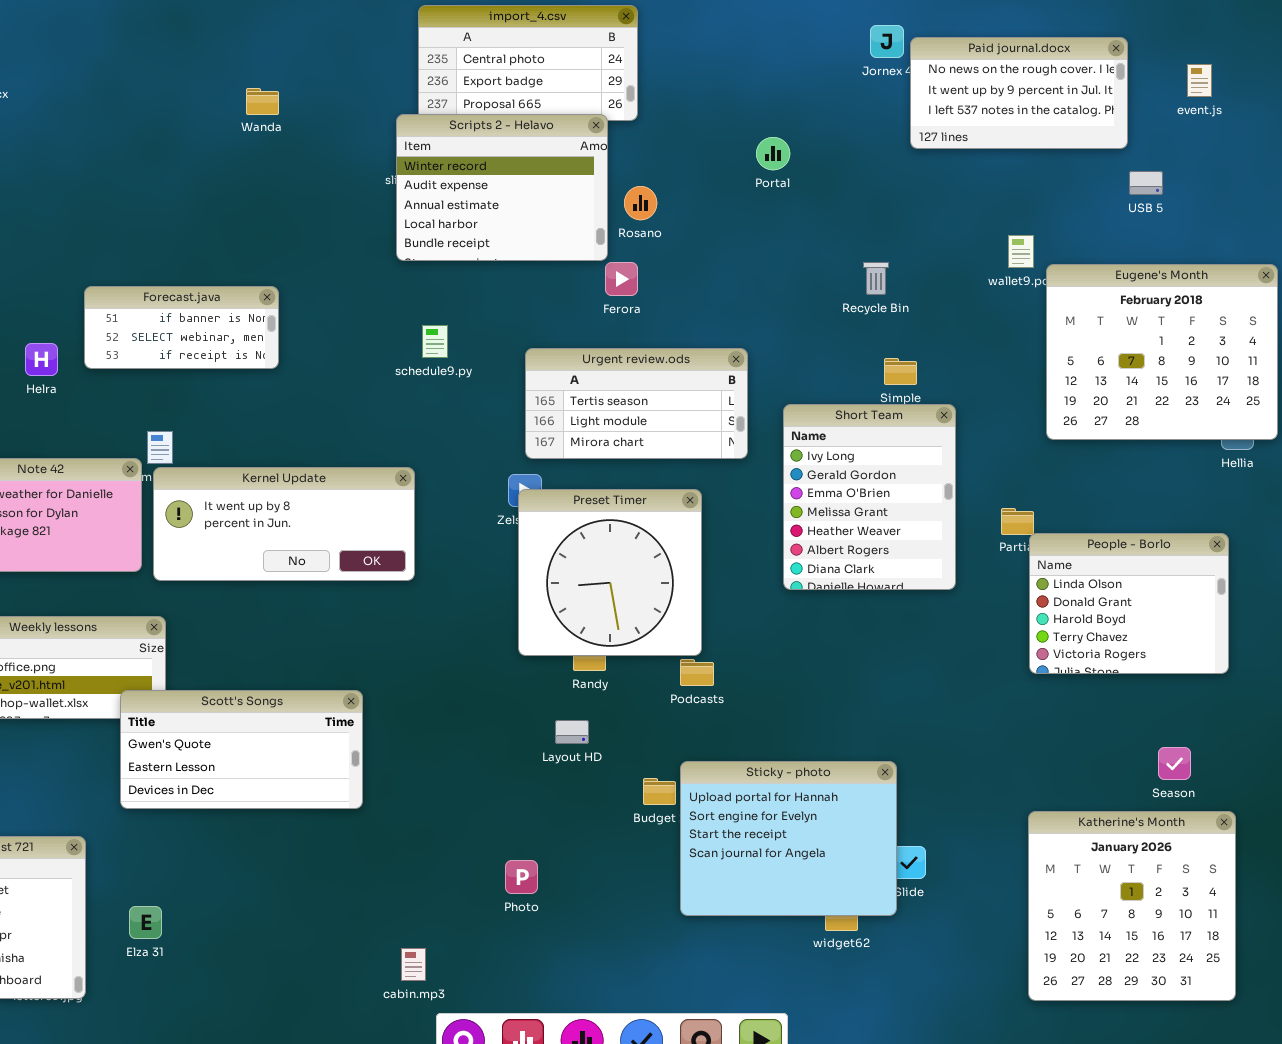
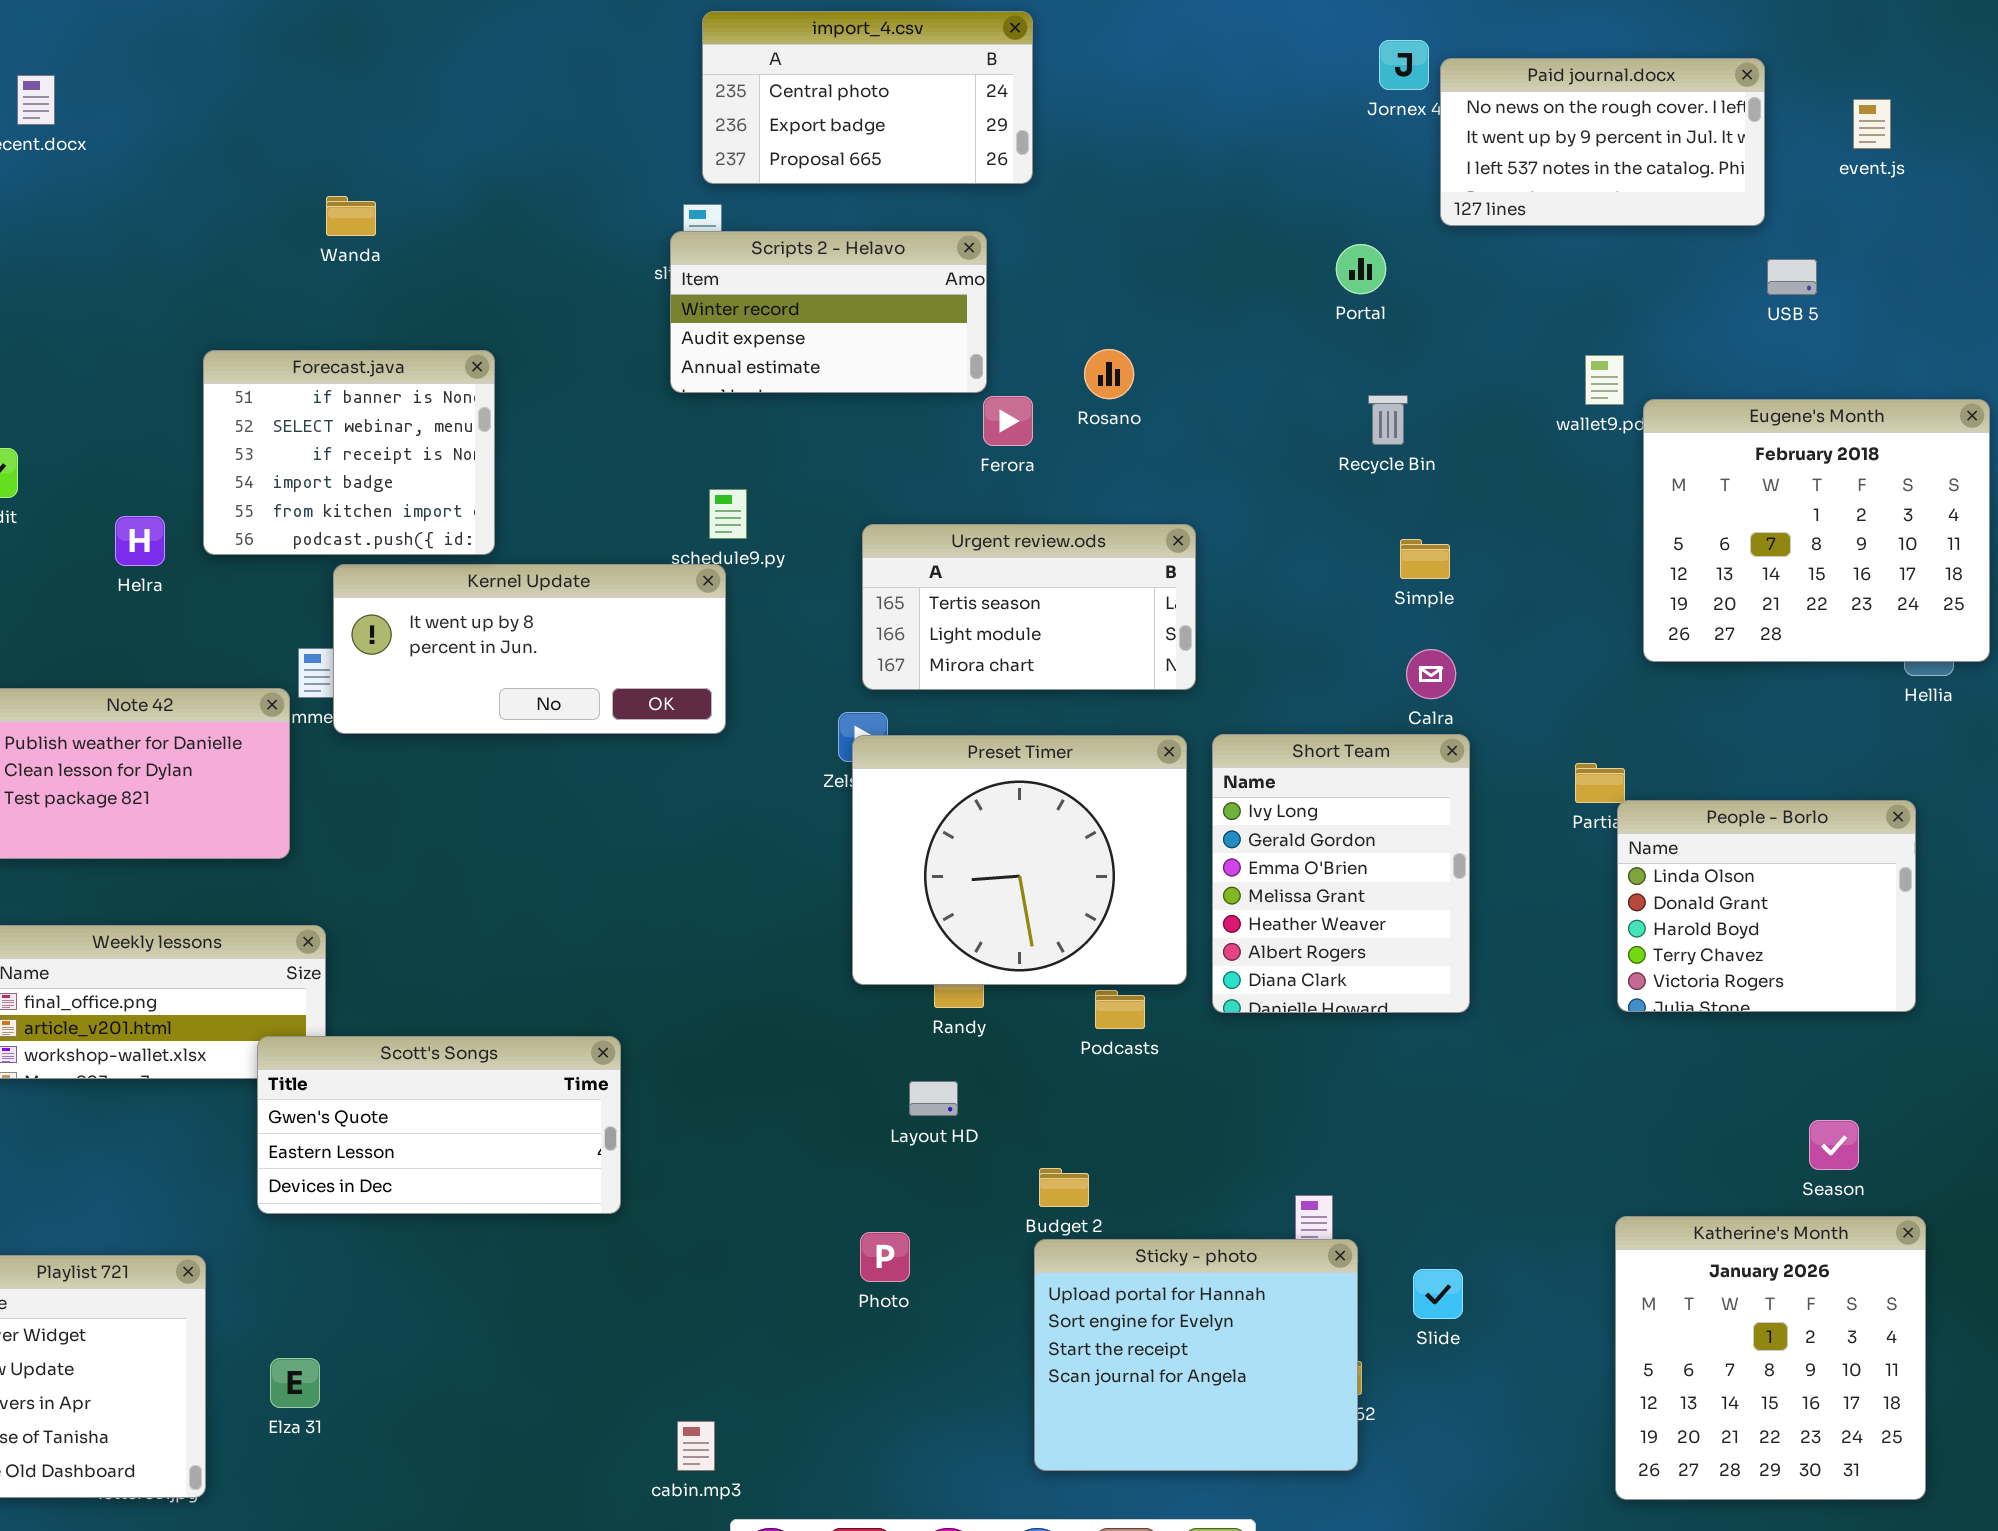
Wanda: [246,88,279,115] -> [326,196,376,236], moved
Scripts 2 - Helavo: [396,114,608,261] -> [670,231,987,393], resized
Portal: [756,137,790,170] -> [1336,244,1386,294], moved
Rosano: [624,186,657,220] -> [1084,349,1134,399], moved
Forecast.java: [84,286,279,369] -> [203,350,495,555], resized
Short Team: [783,404,956,590] -> [1212,734,1470,1013], moved
Kernel Update: [153,467,415,581] -> [333,564,726,734], moved
Preset Timer: [518,489,702,656] -> [852,735,1187,985], resized
Sticky - photo: [680,761,897,916] -> [1034,1239,1358,1471], moved
Photo: [505,860,538,894] -> [860,1232,910,1282], moved

